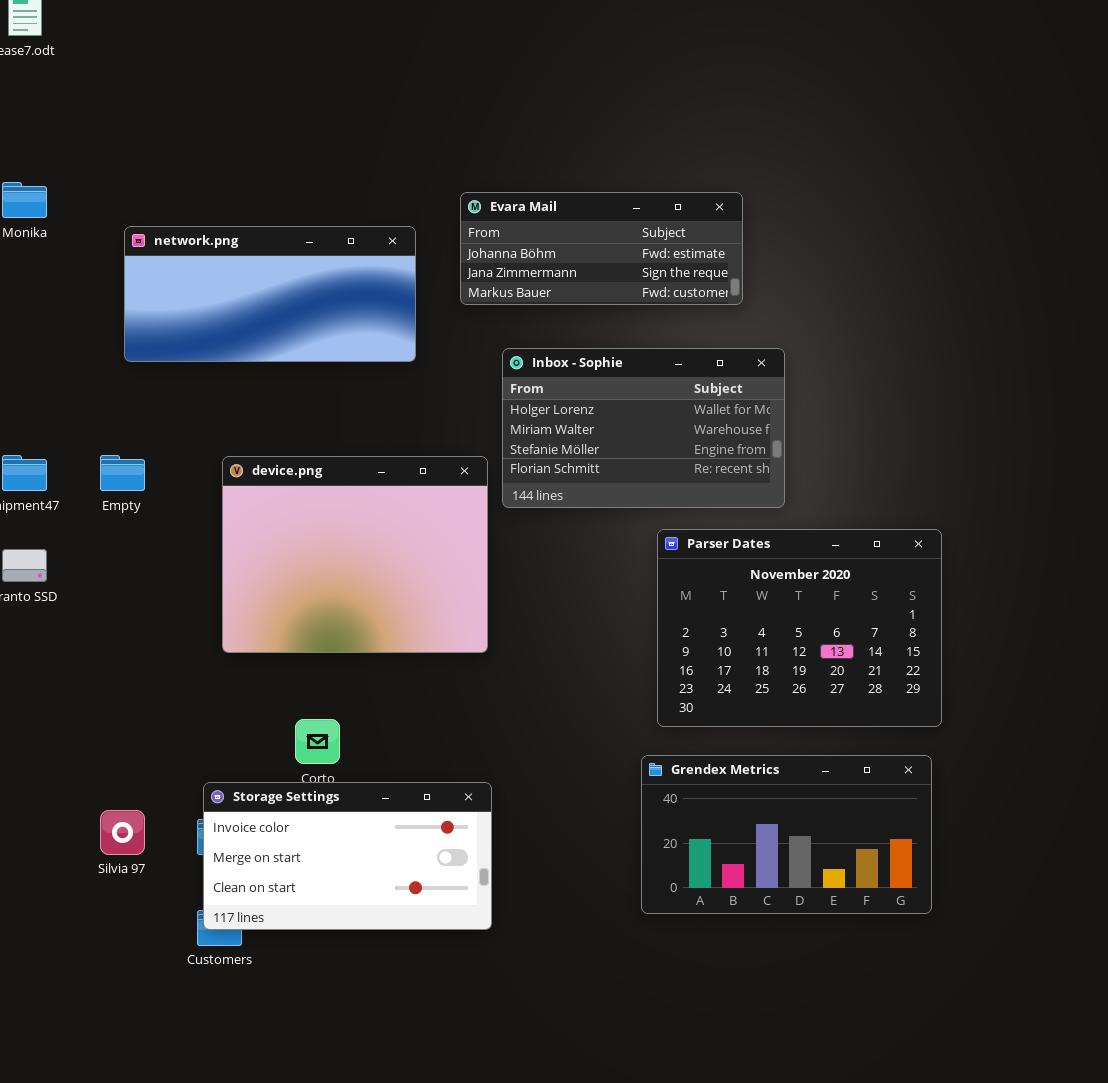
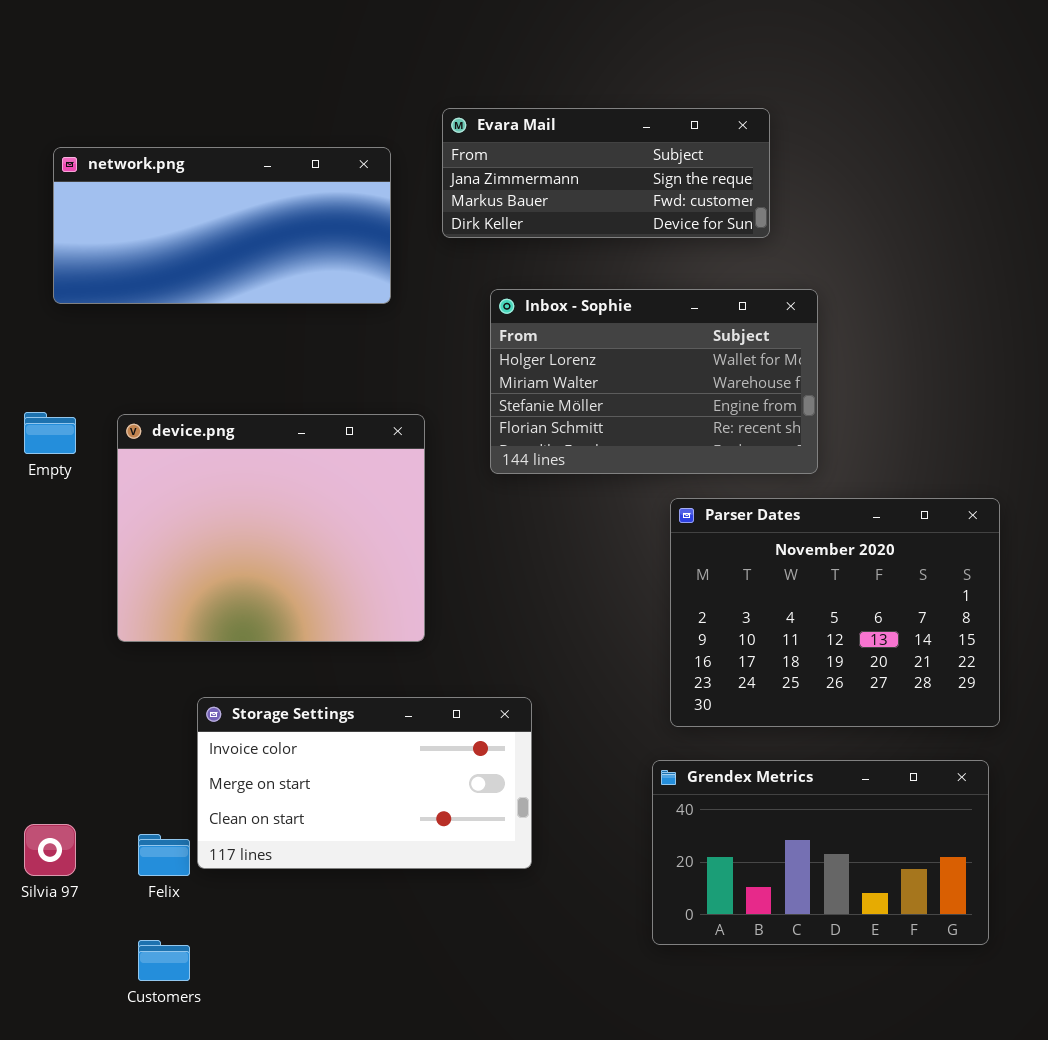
Evara Mail: [460,192,743,305] -> [442,108,770,238], scrolled down 1 row
device.png: [222,456,488,653] -> [117,414,425,642], moved
Storage Settings: [203,782,492,930] -> [197,697,532,869], moved

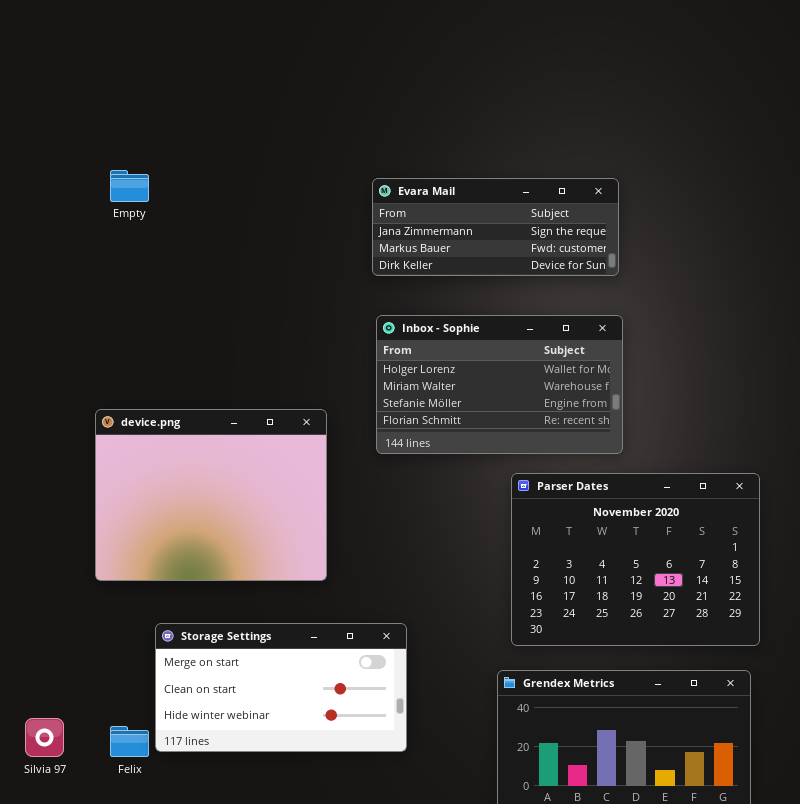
Evara Mail: [442,108,770,238] -> [372,178,619,276], moved
network.png: [53,147,391,304] -> none, closed
Empty: [24,412,76,454] -> [110,170,149,202], moved
Storage Settings: [197,697,532,869] -> [155,623,407,752], scrolled down 1 row

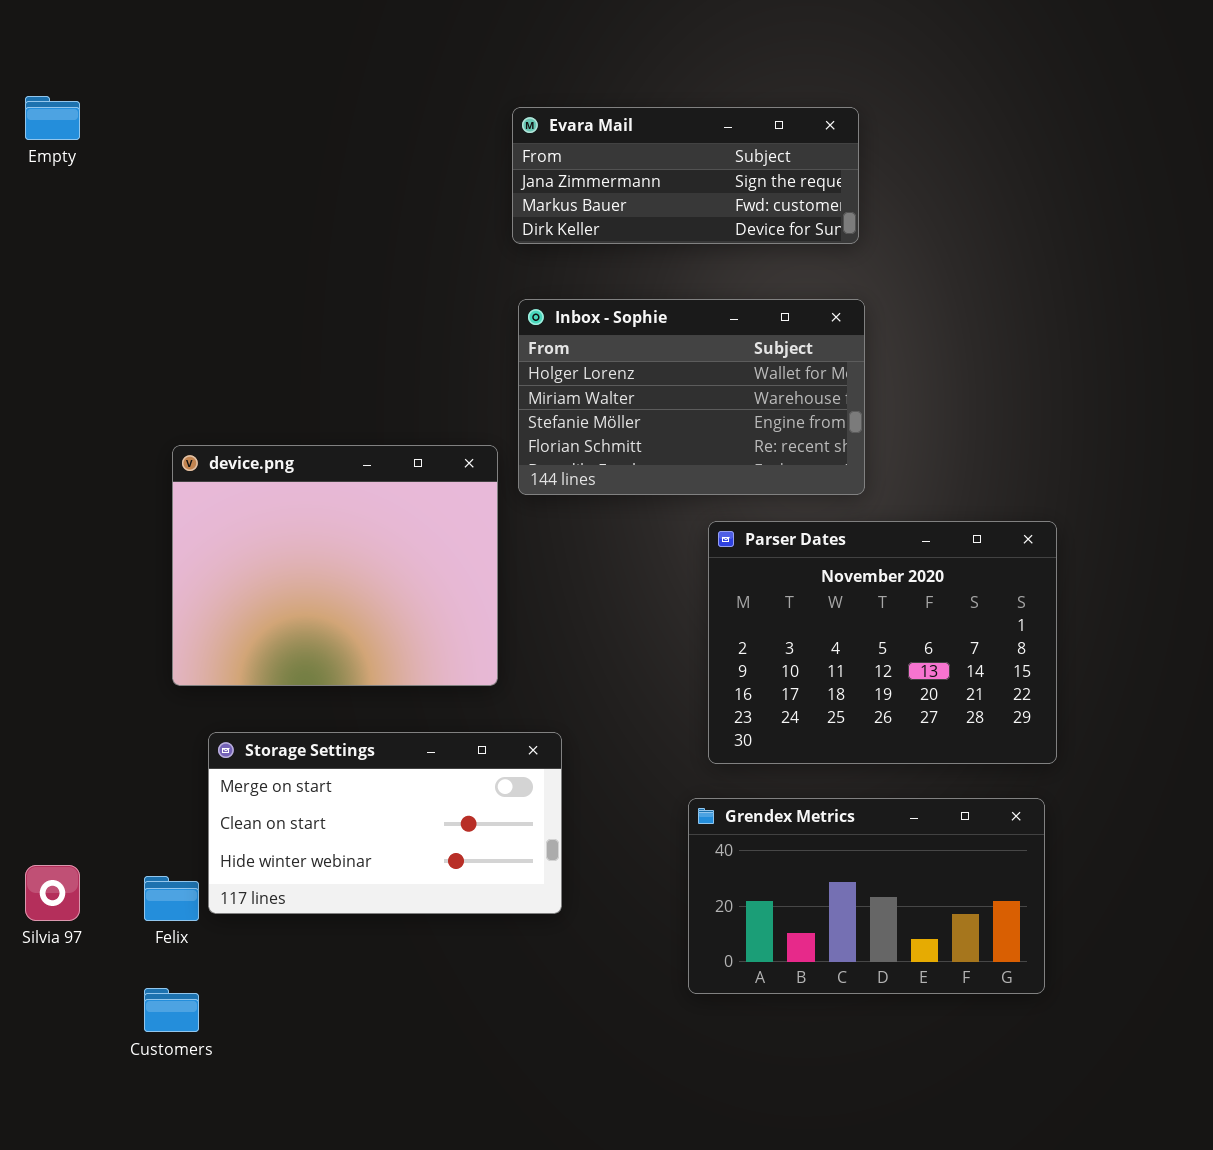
Empty: [110,170,149,202] -> [25,96,80,140], moved
device.png: [95,409,327,581] -> [172,445,498,686], moved

